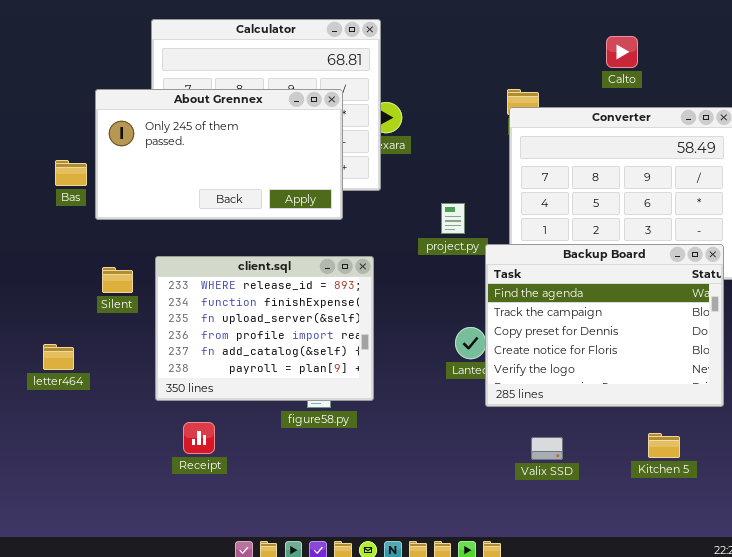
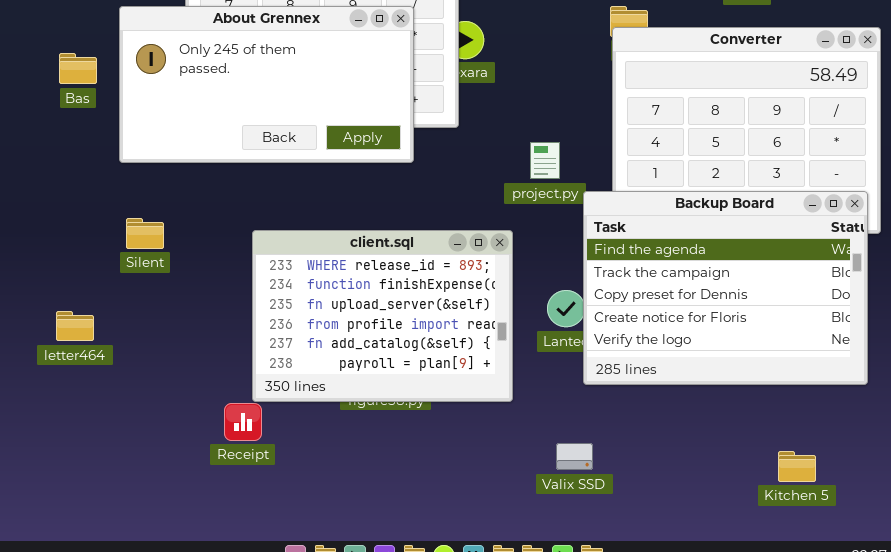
Bas: [55,160,87,186] -> [59,53,97,84], moved
client.sql: [155,256,374,401] -> [252,230,513,402], moved
Kitchen 5: [648,433,680,458] -> [778,451,816,482], moved
Valix SSD: [531,437,563,460] -> [556,443,593,470], moved

